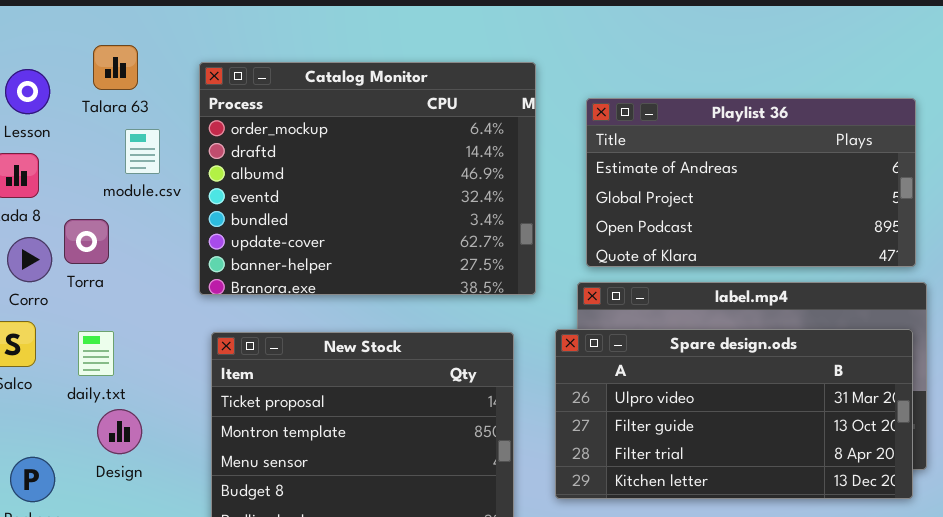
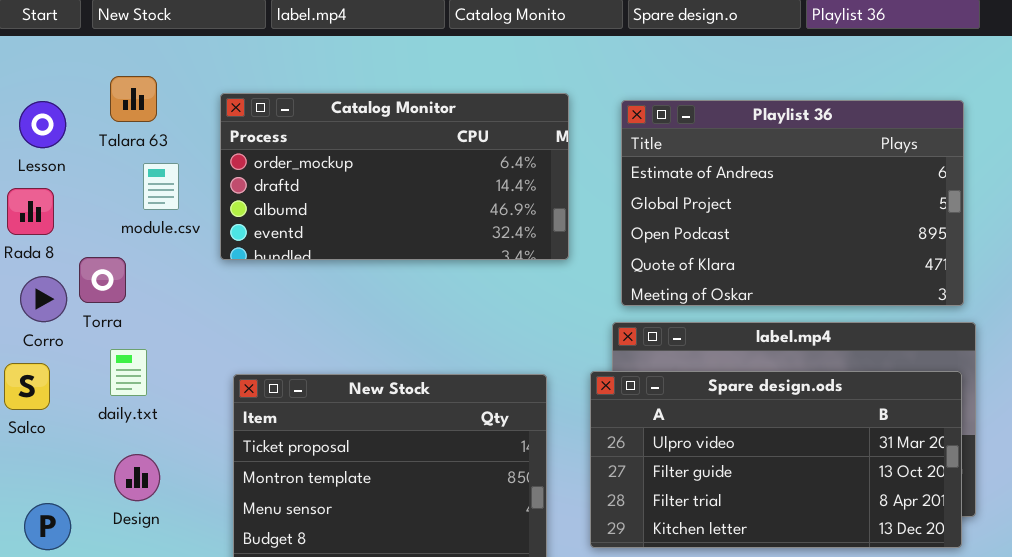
Catalog Monitor: [199,62,536,295] -> [220,93,569,260], resized
Playlist 36: [586,98,916,267] -> [621,100,964,306], resized
daily.txt: [78,331,114,376] -> [110,349,147,396], moved

